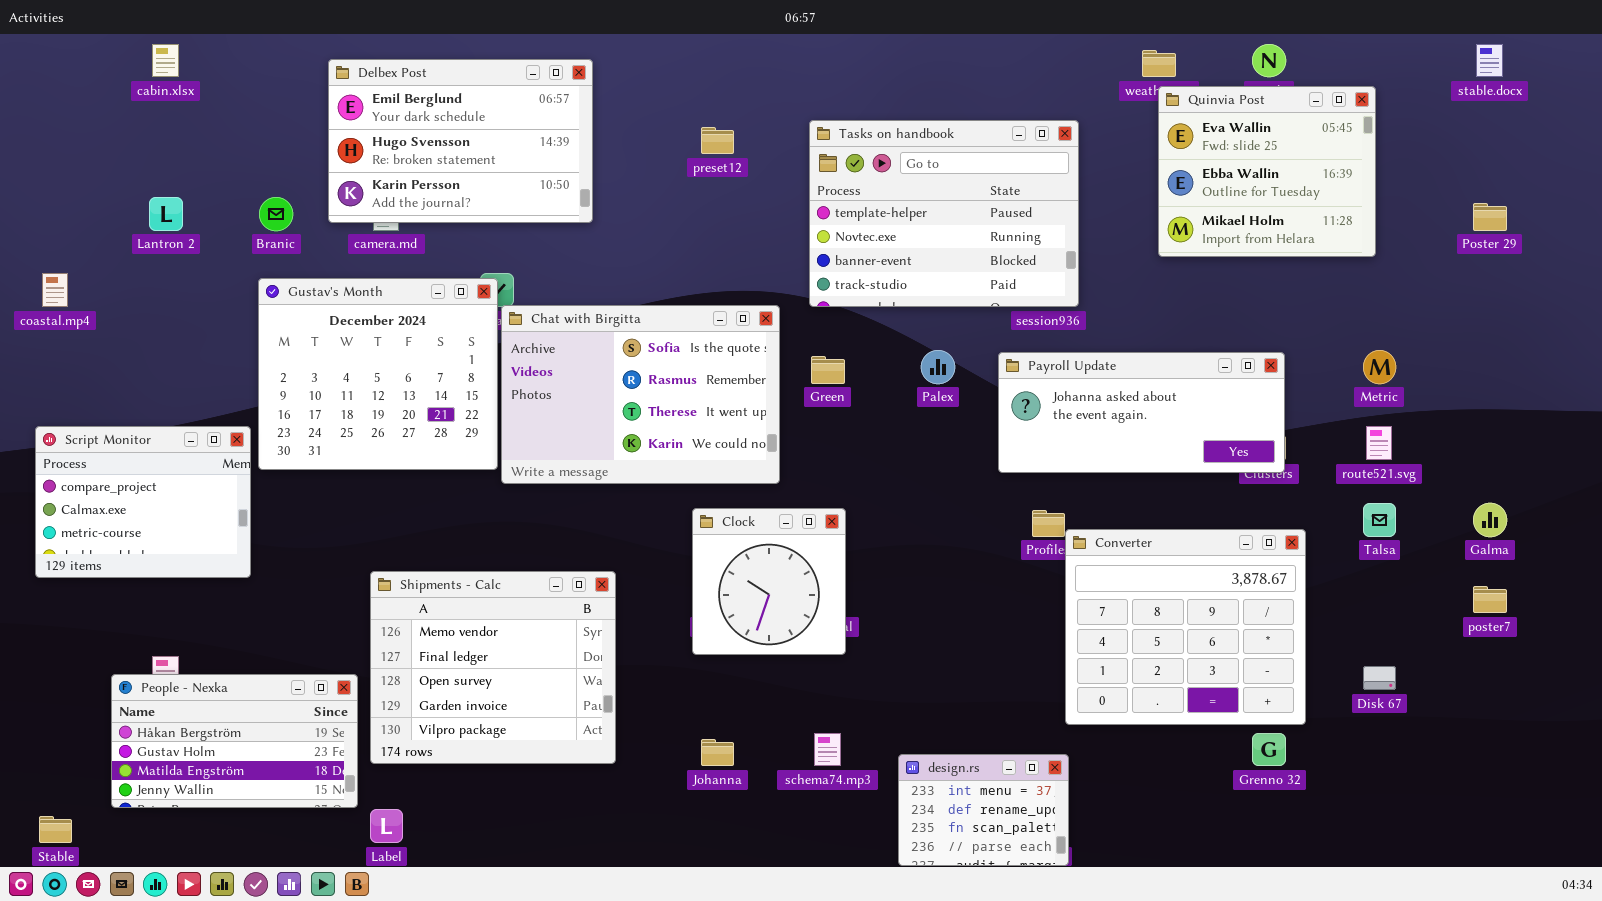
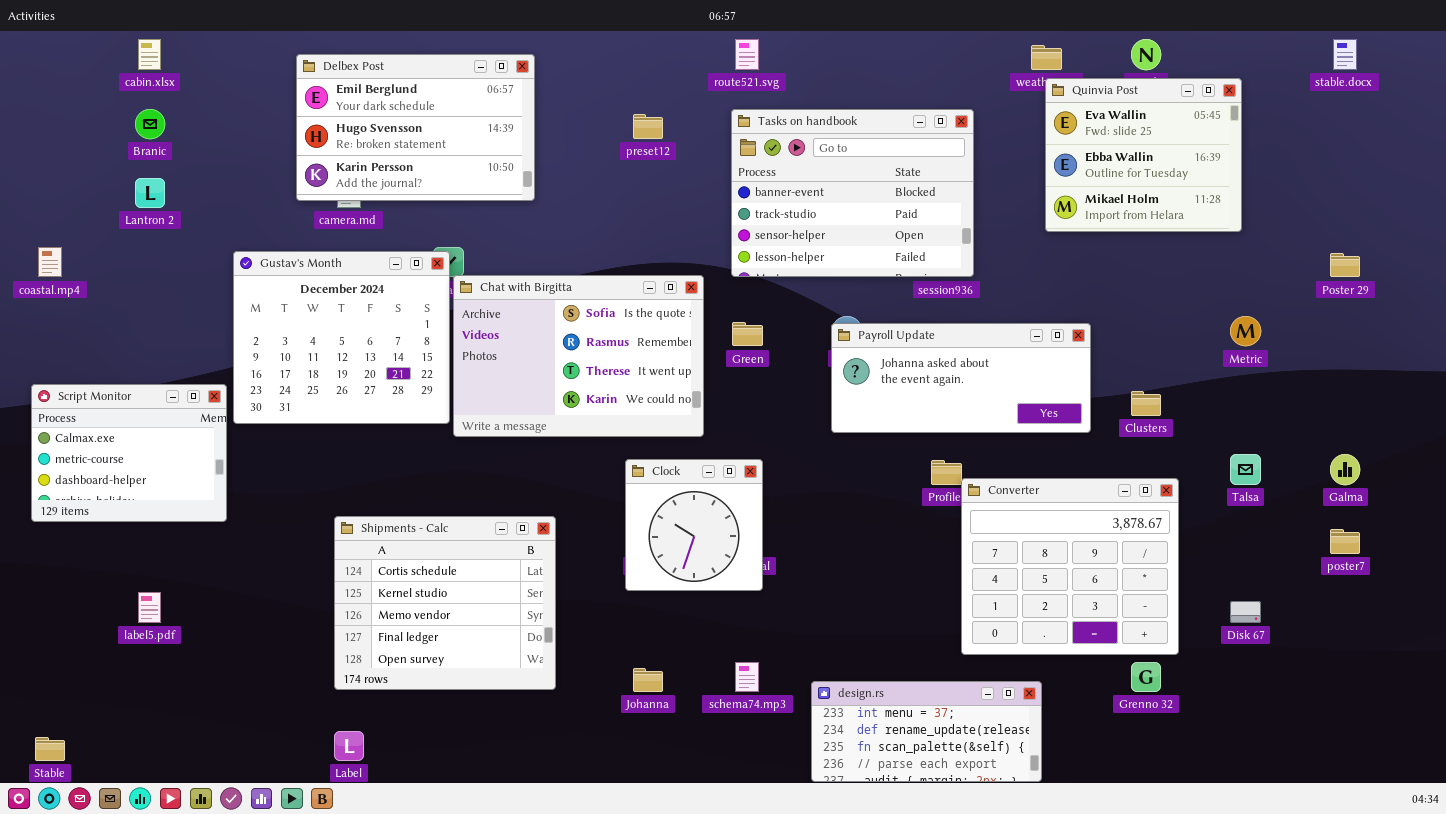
Tasks on handbook: [809,120,1079,307] -> [731,109,974,277], scrolled down 2 rows
Branic: [259,197,293,231] -> [135,109,165,139], moved
Poster 29: [1473,203,1507,231] -> [1330,253,1360,277], moved
Payroll Update: [998,352,1285,473] -> [831,323,1091,433], moved
Script Monitor: [35,426,251,578] -> [31,384,227,522], scrolled down 1 row
route521.svg: [1366,426,1392,460] -> [735,39,759,70], moved
Shipments - Calc: [370,571,616,764] -> [334,516,556,690], scrolled up 2 rows
People - Nexka: [111,674,358,808] -> none, closed
design.rs: [898,754,1069,866] -> [811,681,1042,782], resized

